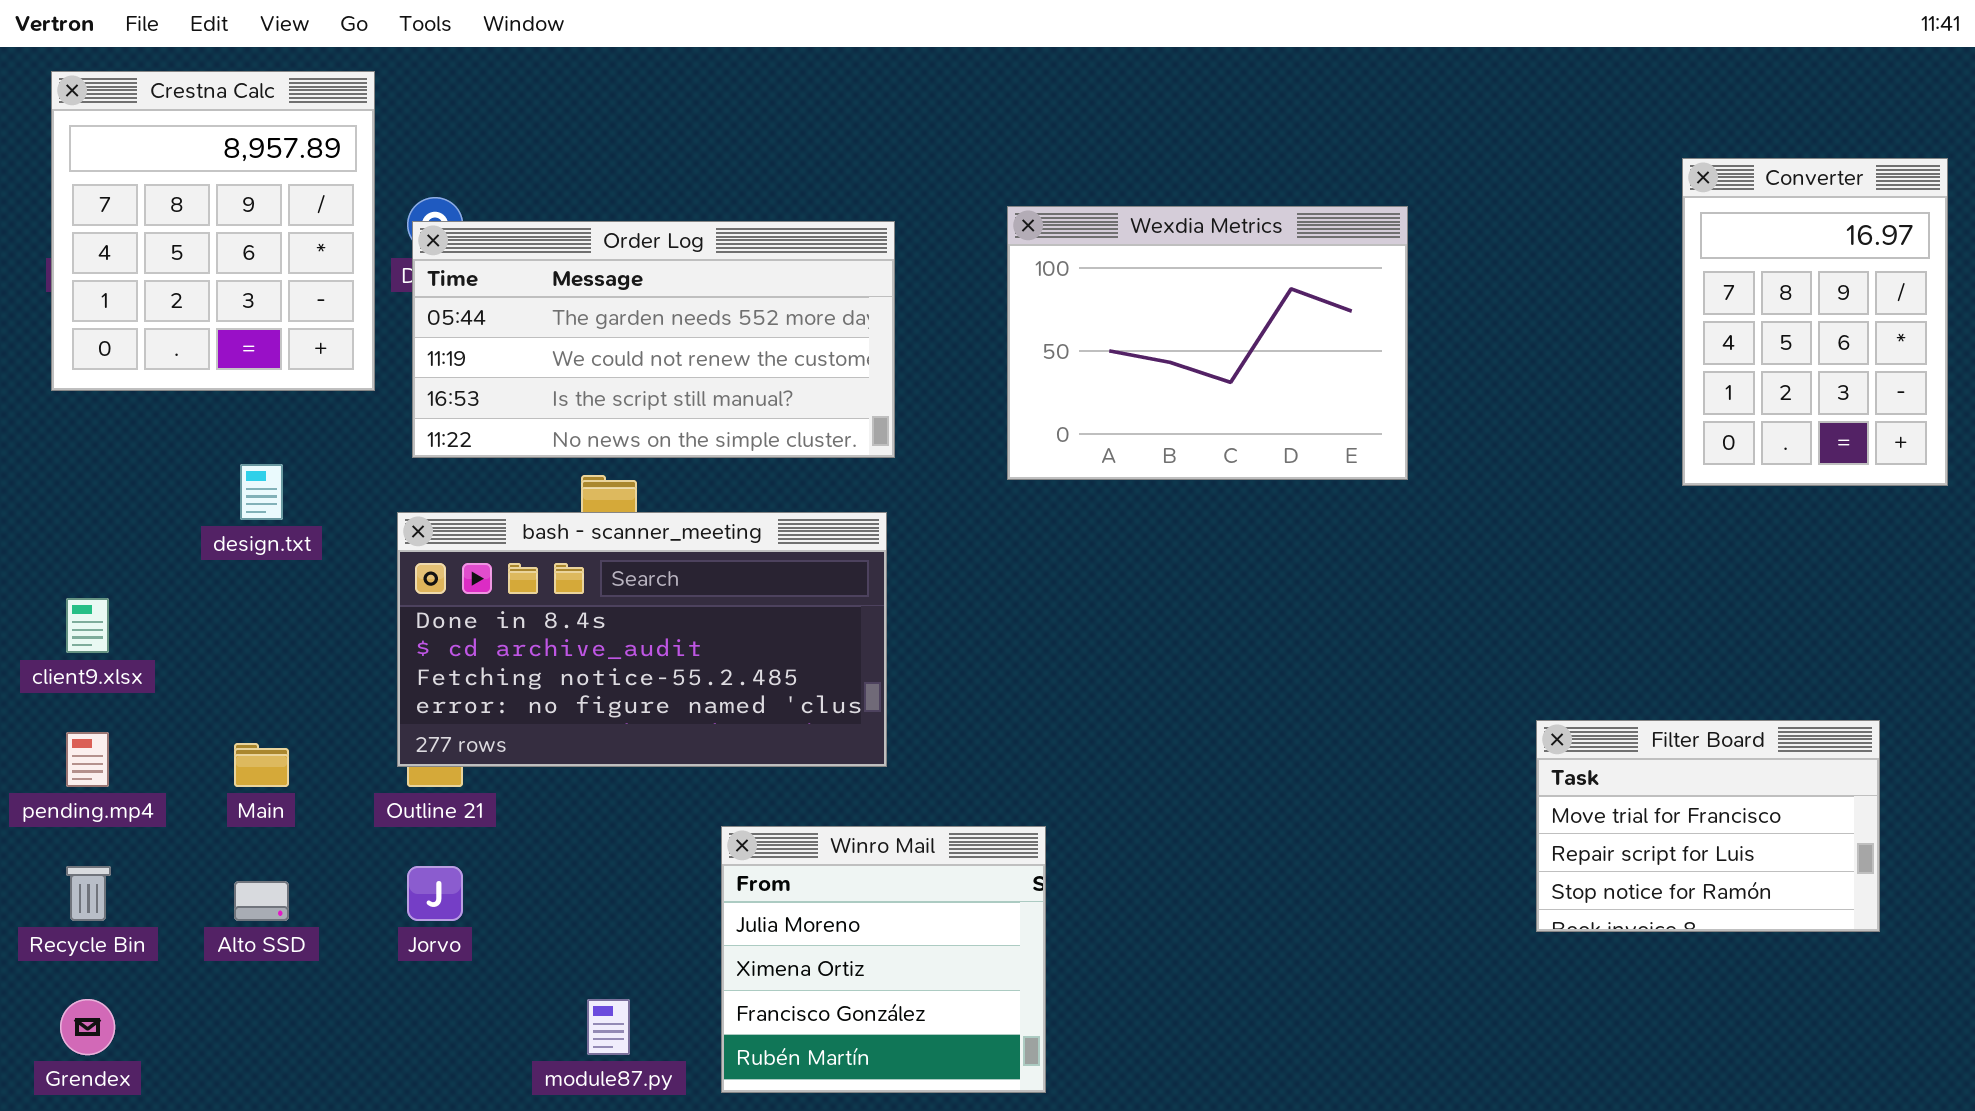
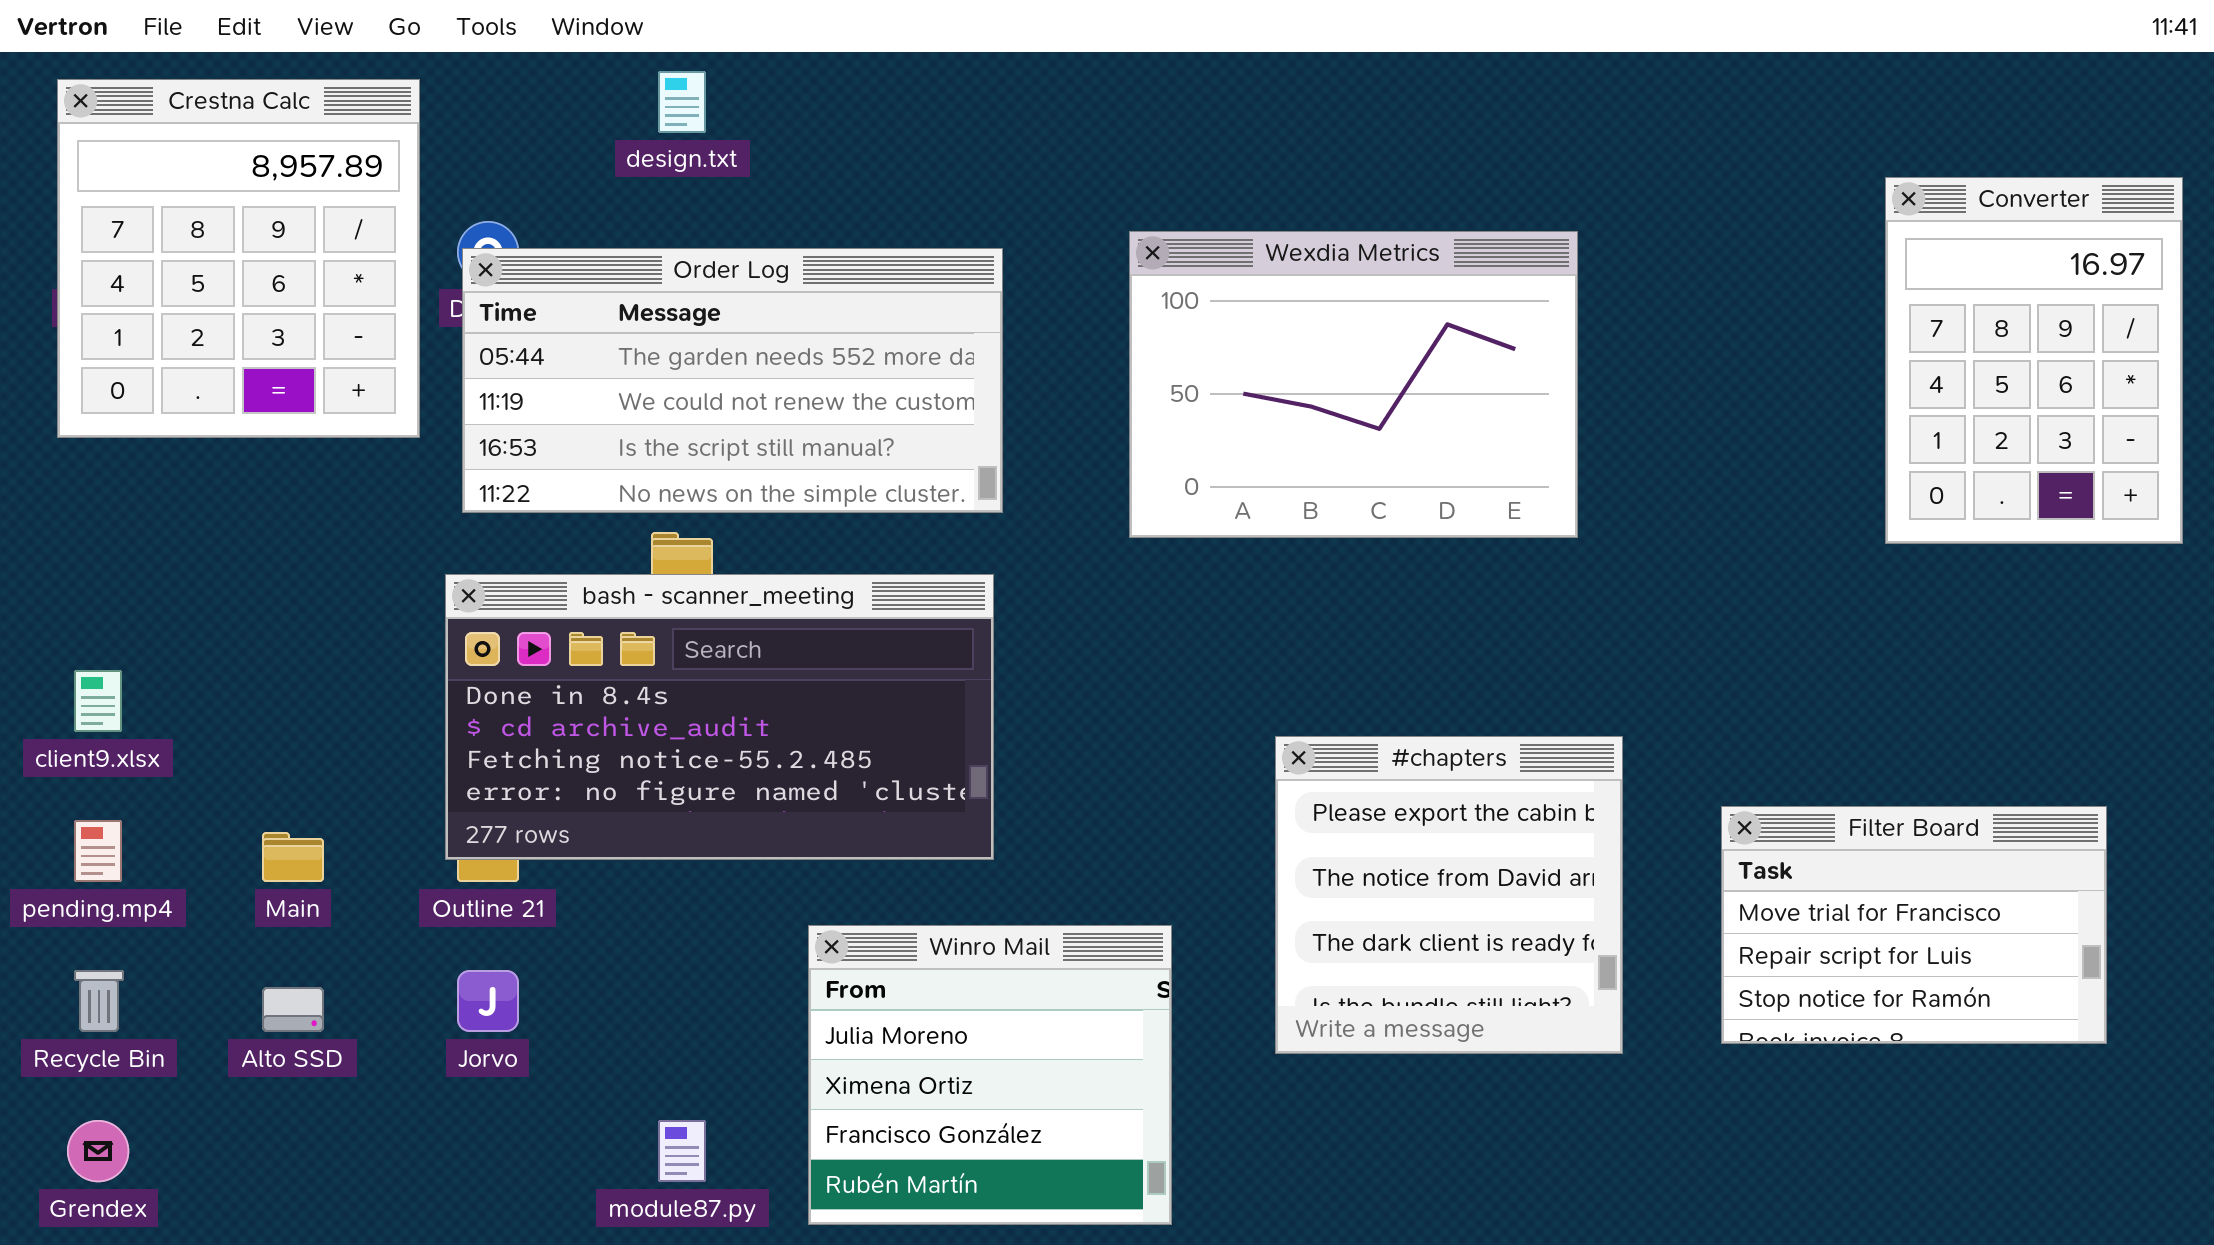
design.txt: [240,464,283,520] -> [658,71,706,133], moved
#chapters: none -> [1275,736,1623,1054], opened

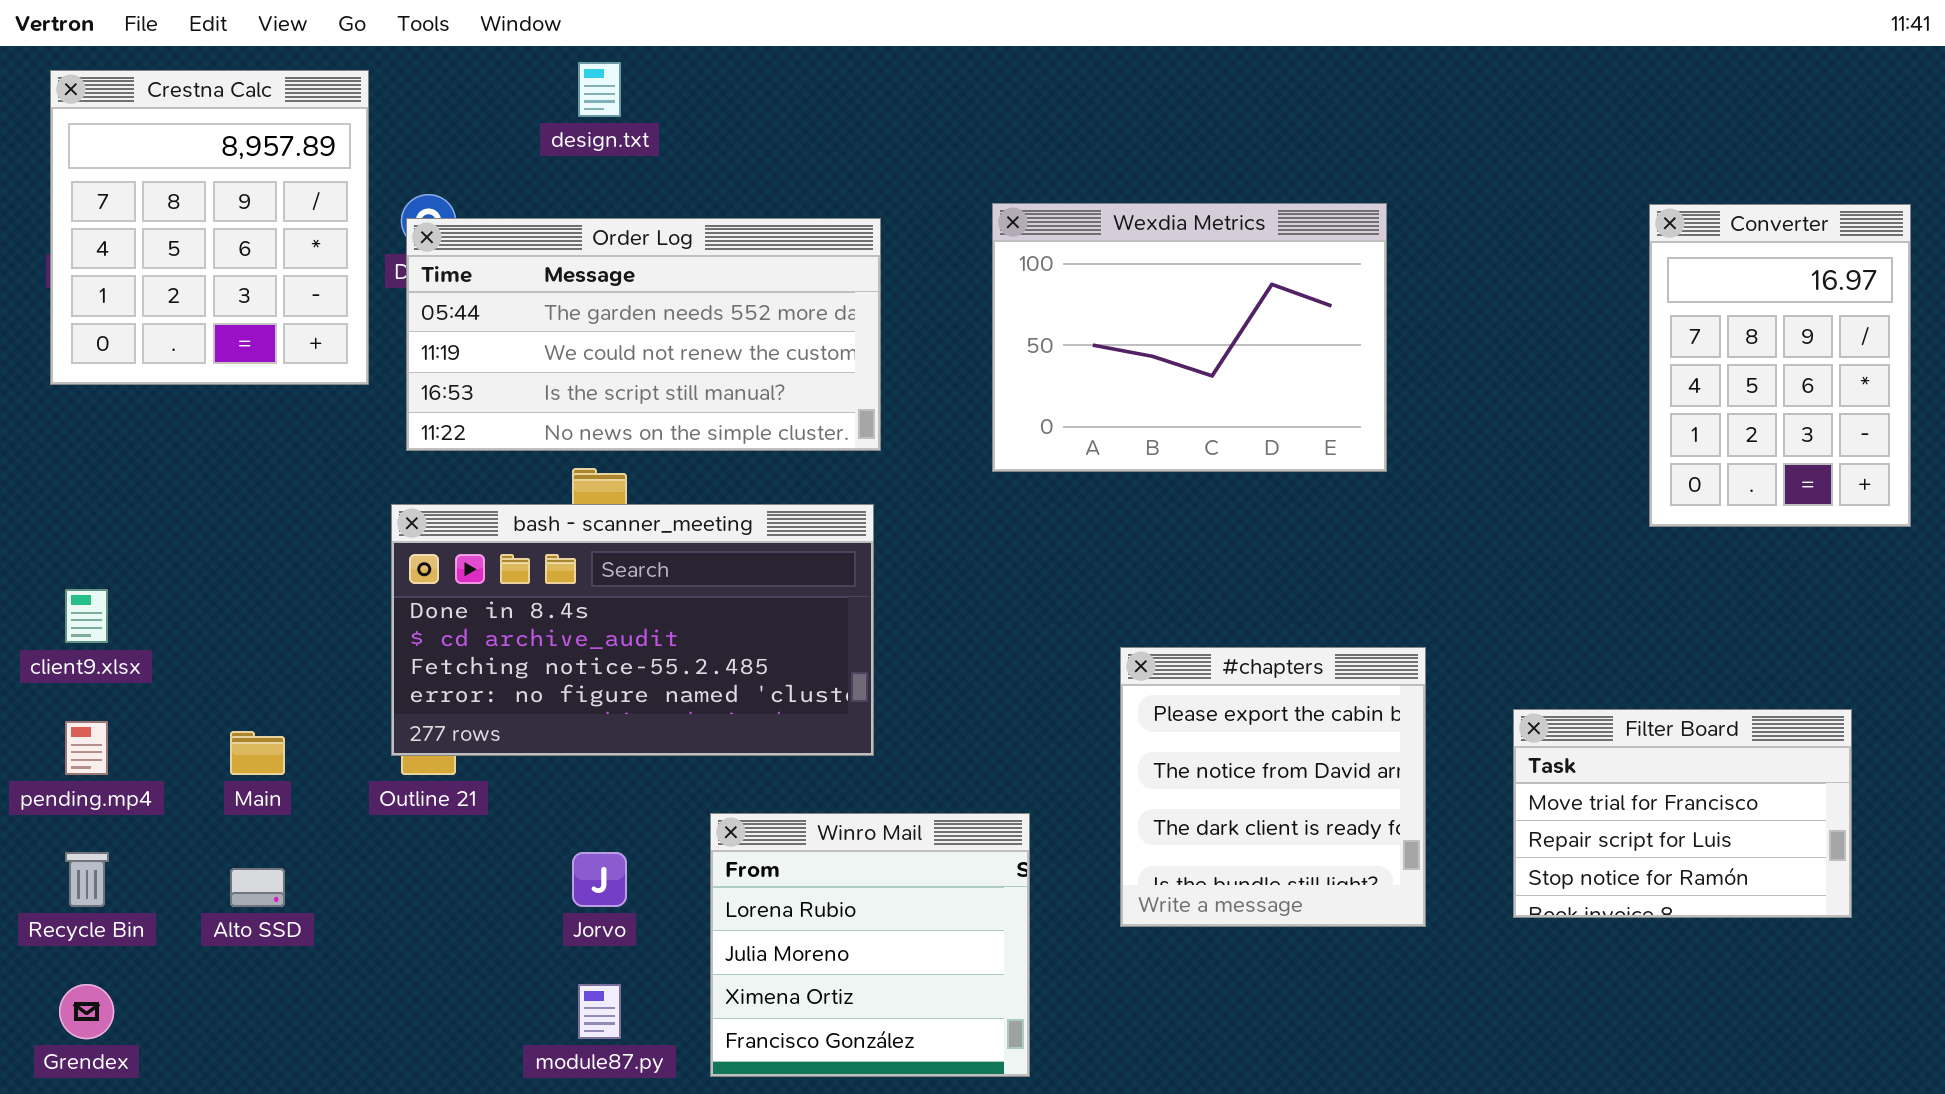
Converter: [1885,177,2183,544] -> [1649,204,1911,527], moved
Winro Mail: [808,925,1172,1225] -> [710,813,1030,1077], scrolled up 1 row
Jorvo: [457,970,519,1032] -> [572,852,627,907], moved

